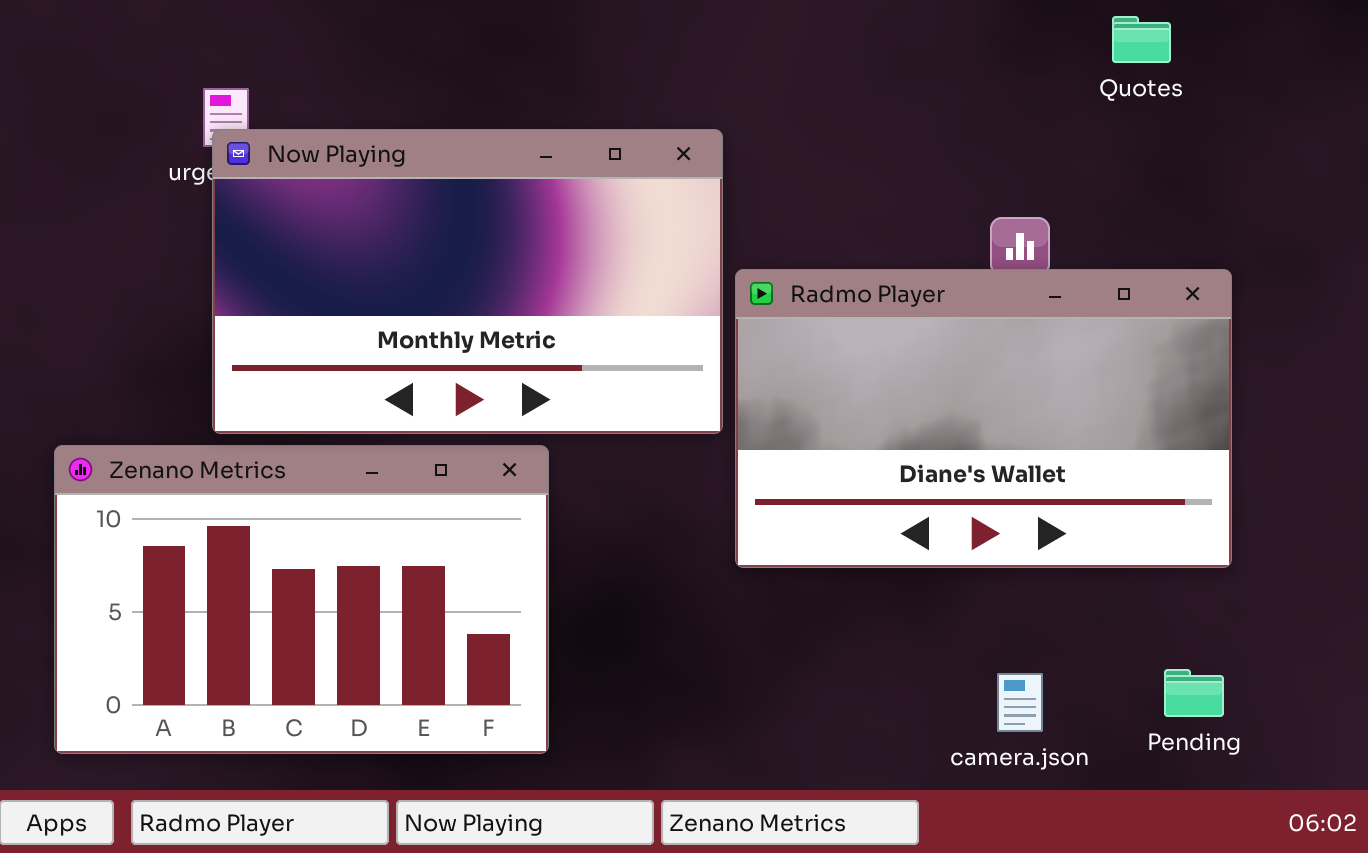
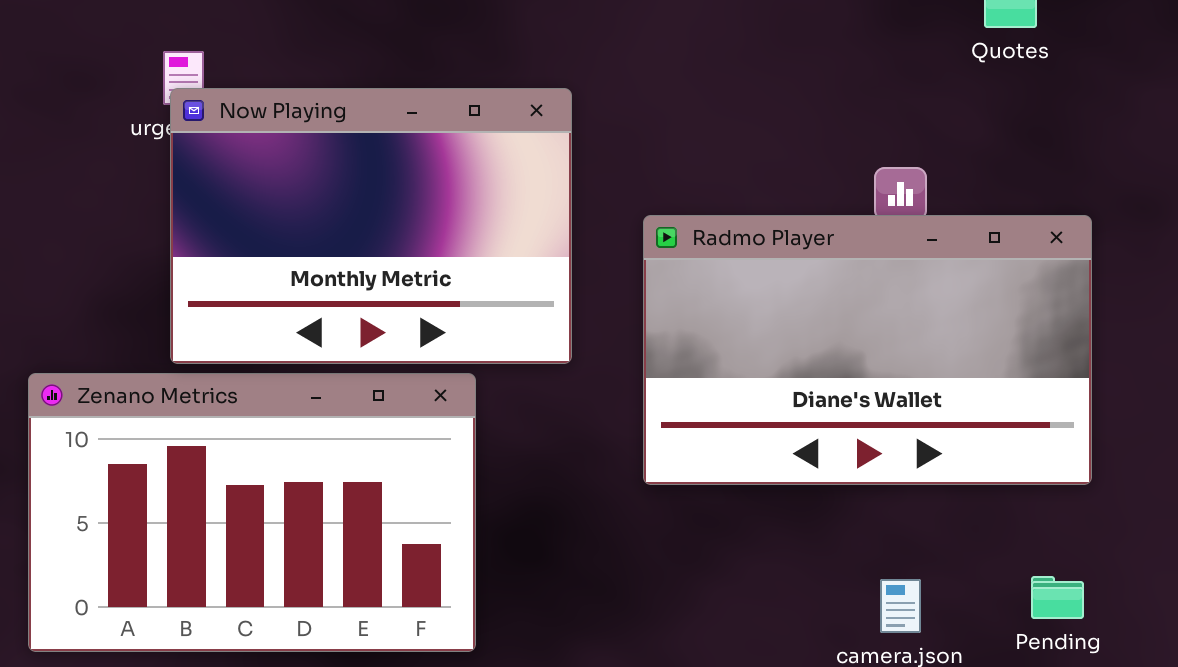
Now Playing: [212,129,723,434] -> [170,88,572,364], resized

